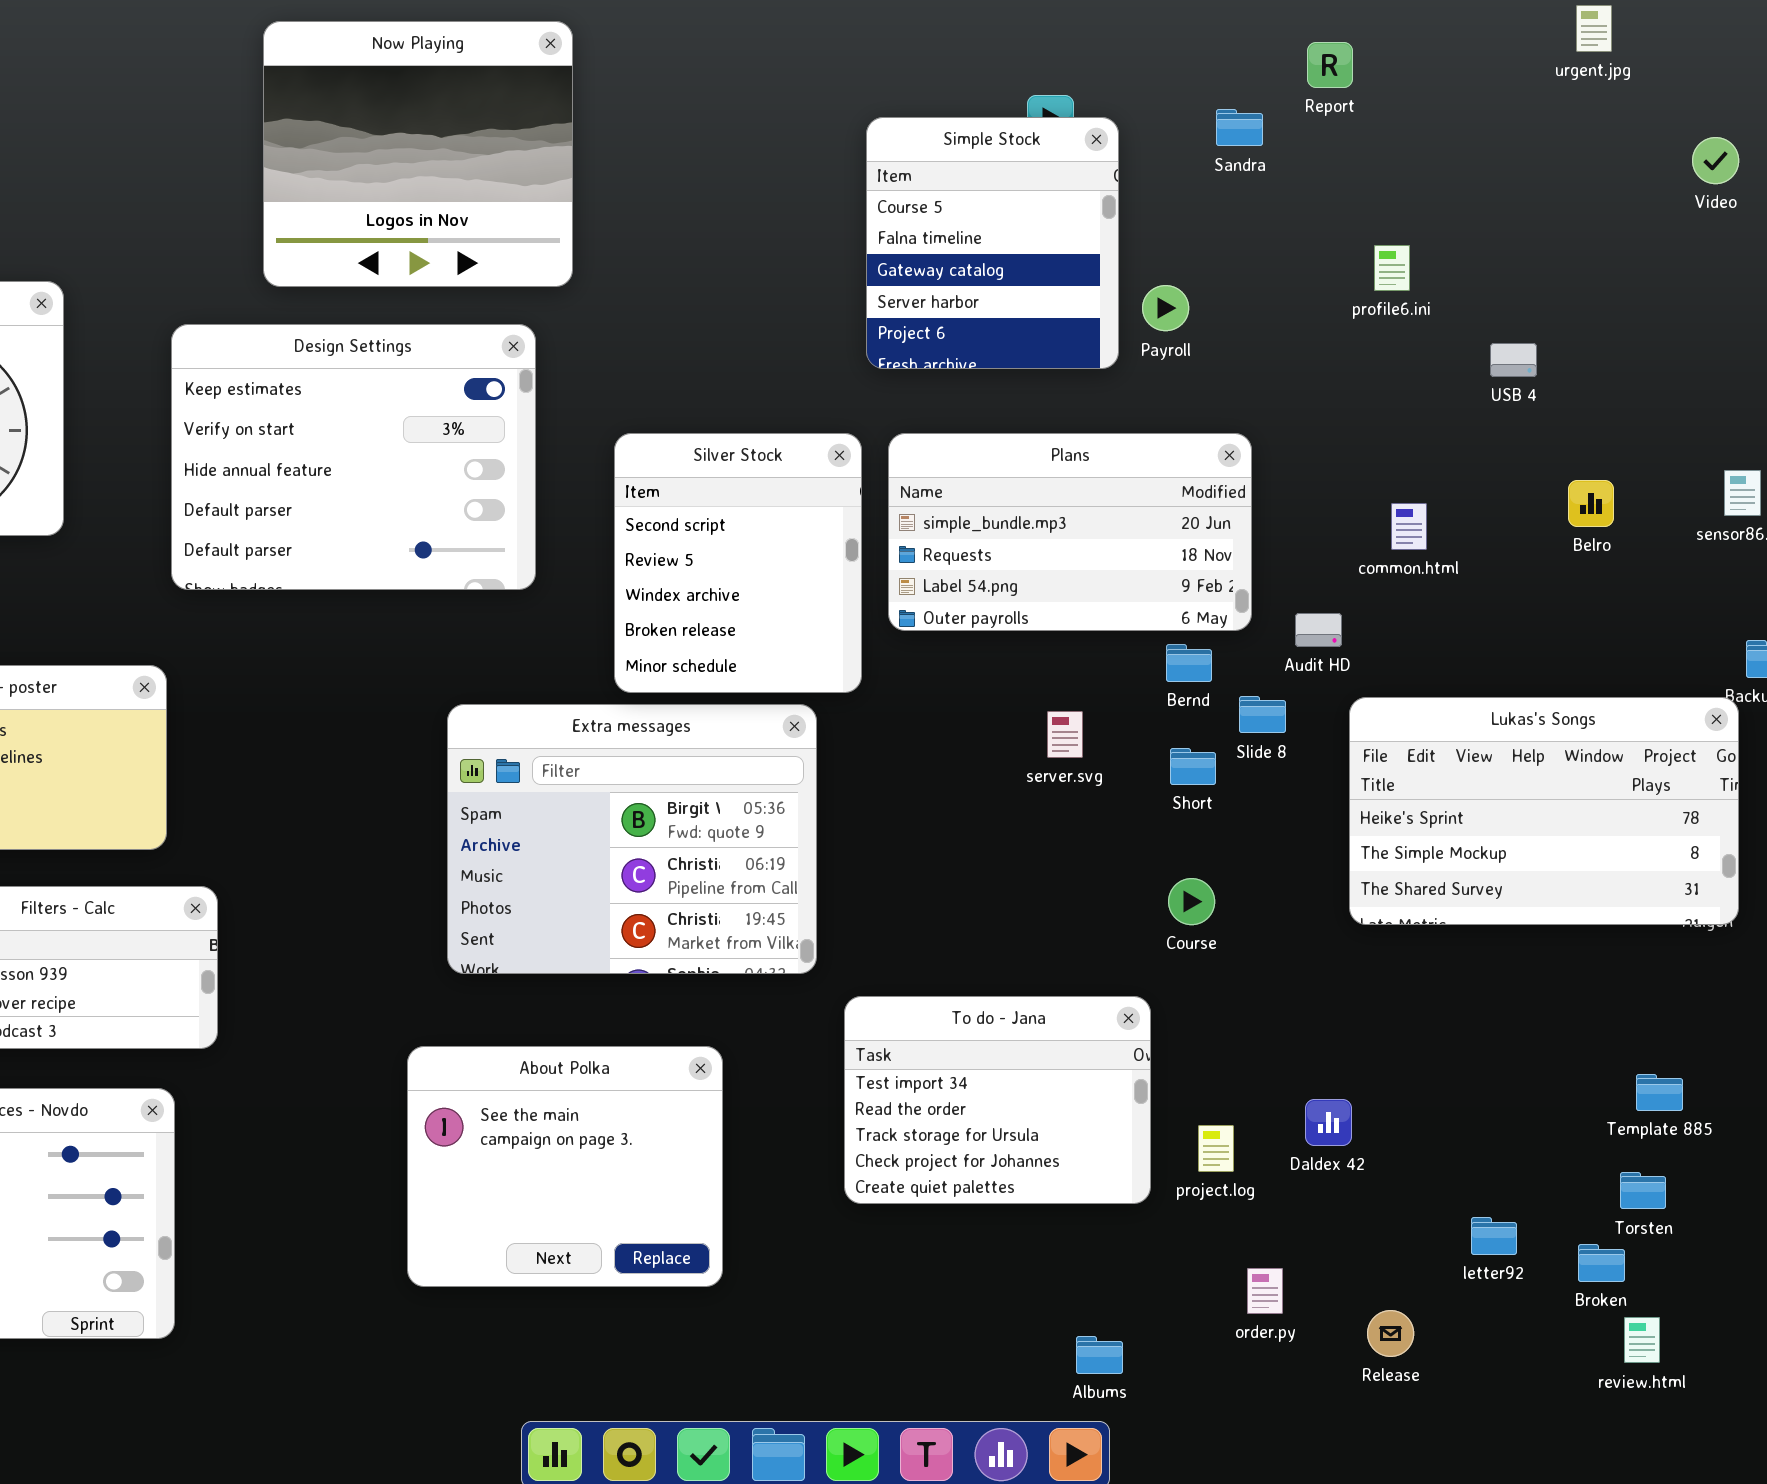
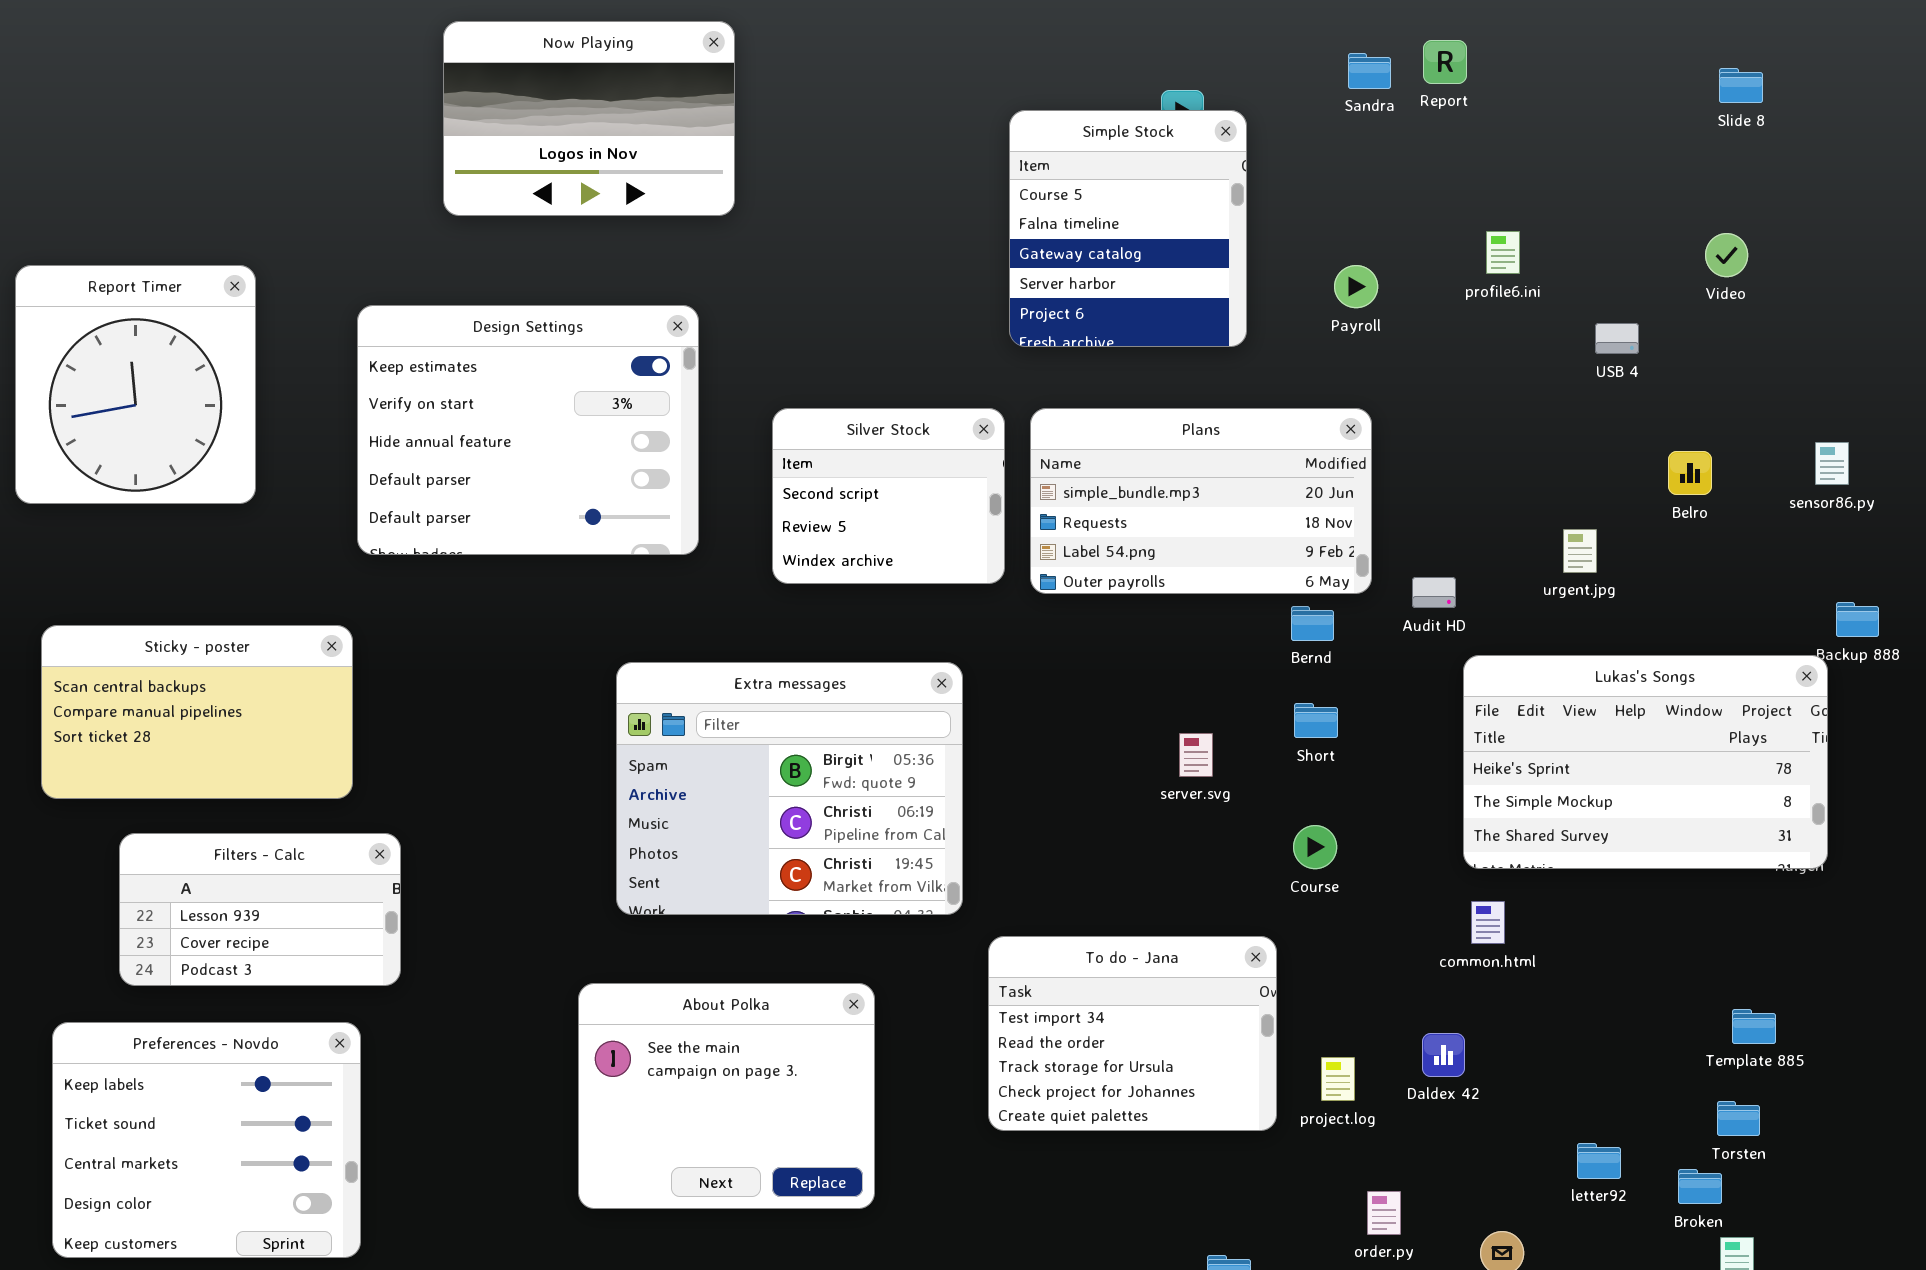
urgent.jpg: [1576,5,1612,52] -> [1563,529,1597,573], moved
Now Playing: [263,21,573,287] -> [443,21,735,216], resized
Sandra: [1216,109,1263,146] -> [1348,53,1391,89], moved
Video: [1692,137,1739,184] -> [1705,233,1748,277], moved
Payroll: [1142,285,1189,331] -> [1334,265,1378,308], moved
Silver Stock: [614,433,862,693] -> [772,408,1005,584], resized
common.html: [1391,503,1427,550] -> [1471,901,1505,944], moved
Slide 8: [1239,696,1286,733] -> [1719,68,1763,103], moved
server.svg: [1047,711,1083,758] -> [1179,733,1213,777], moved

